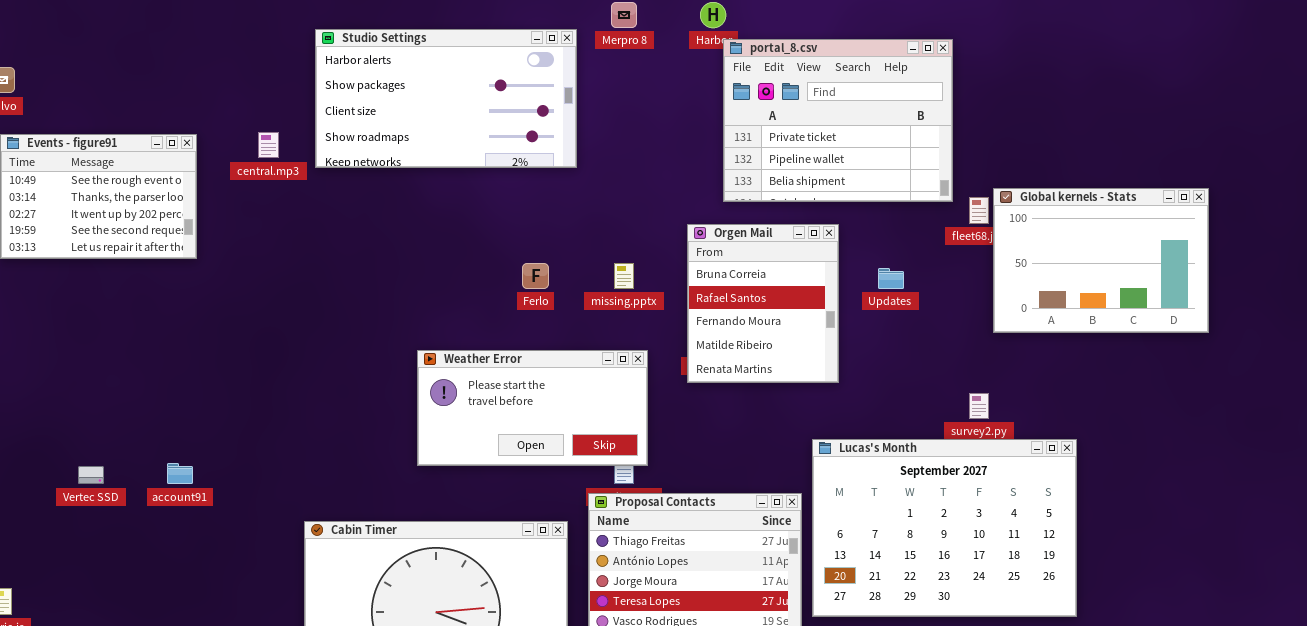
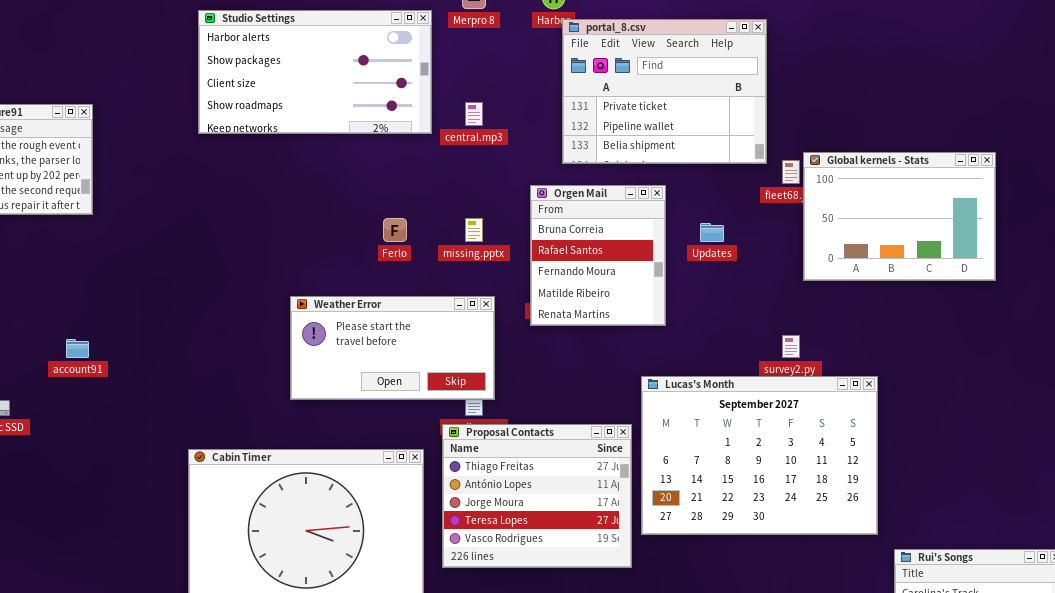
central.mp3: [258,132,279,158] -> [465,102,483,126], moved
account91: [167,463,193,484] -> [66,339,89,358], moved

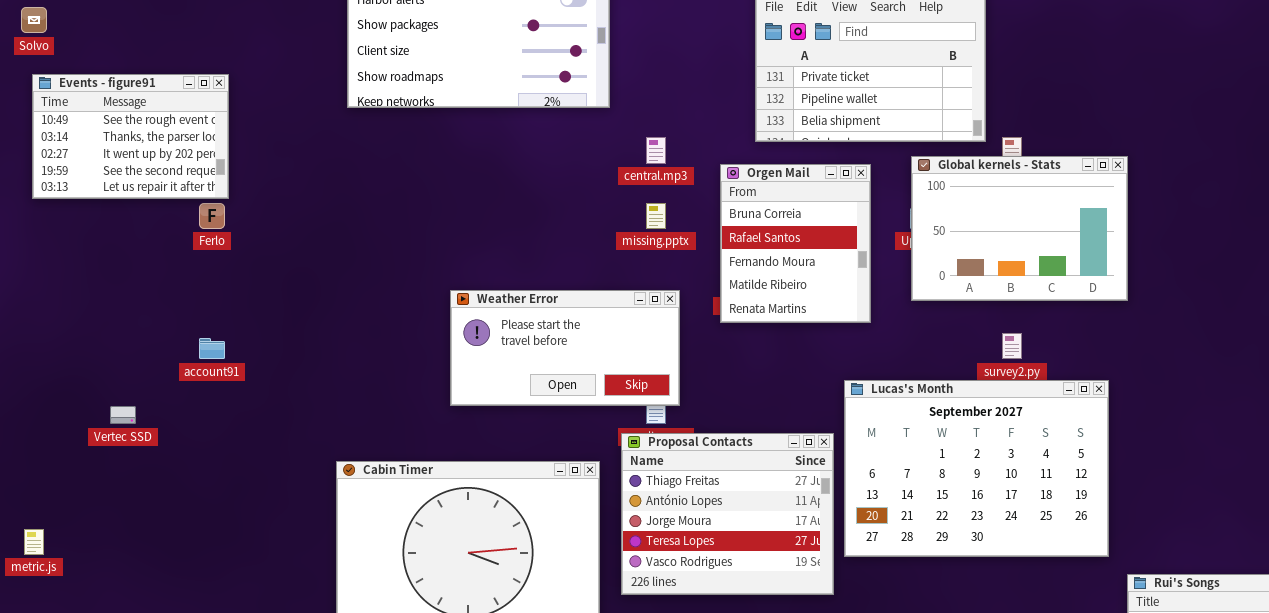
central.mp3: [465,102,483,126] -> [646,137,666,164], moved
Global kernels - Stats: [803,152,996,281] -> [911,156,1128,301], moved
Ferlo: [383,218,407,242] -> [199,203,225,229], moved

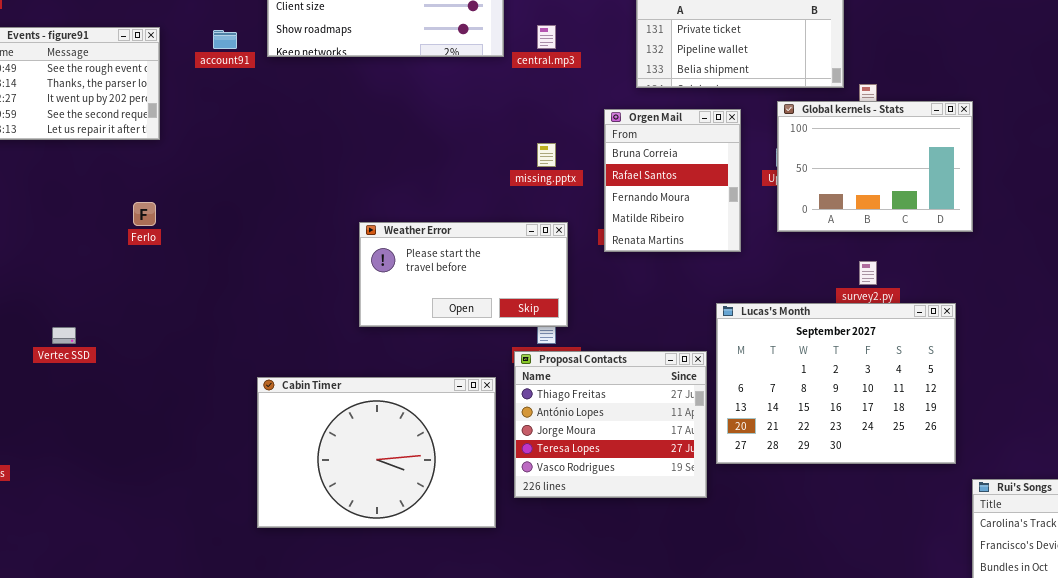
central.mp3: [646,137,666,164] -> [537,25,556,49], moved
Ferlo: [199,203,225,229] -> [133,202,156,226], moved
account91: [199,338,225,359] -> [213,30,237,49], moved

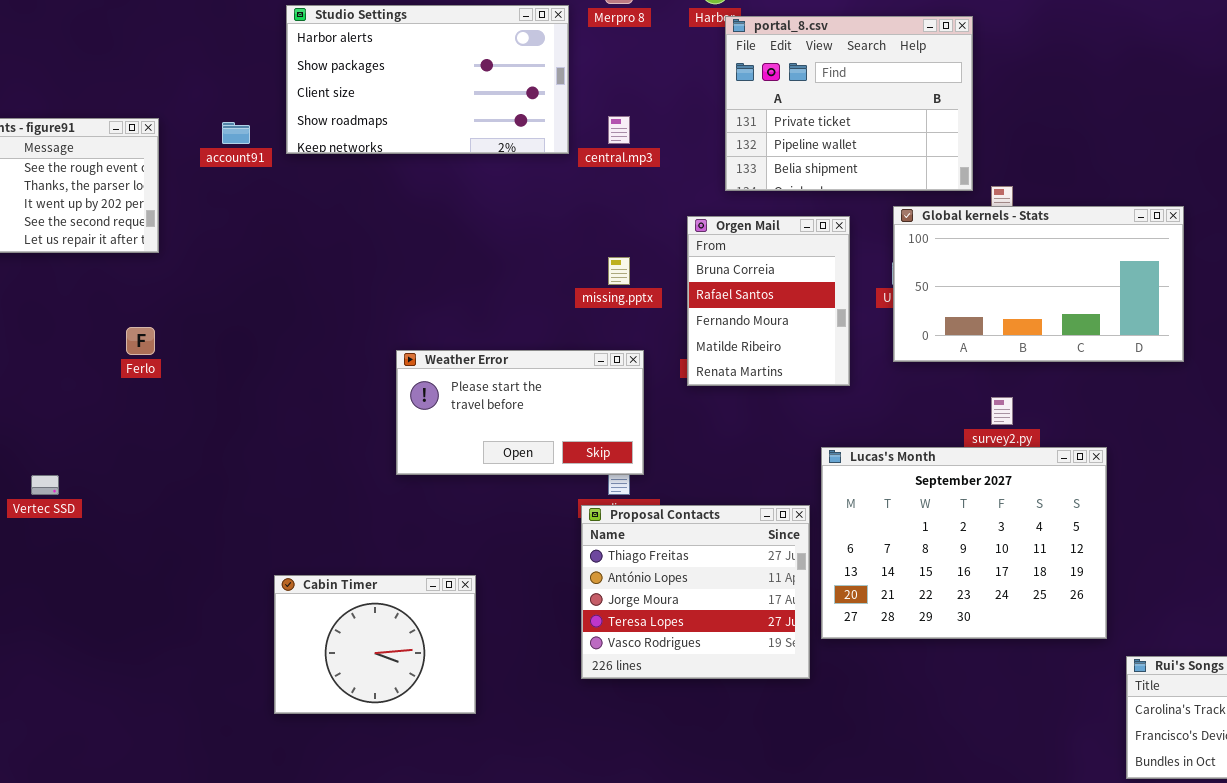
Global kernels - Stats: [777,101,973,232] -> [893,206,1184,362], resized
Cabin Timer: [257,377,496,528] -> [274,575,476,714], resized

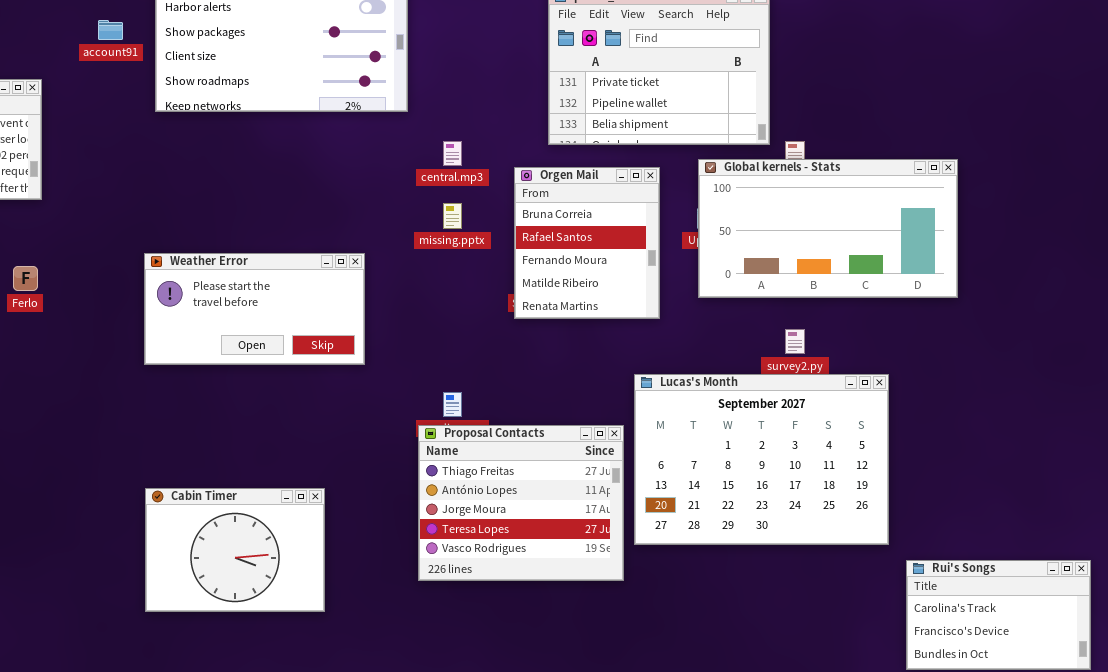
central.mp3: [608,116,630,144] -> [443,141,462,166], moved
account91: [222,122,250,144] -> [98,20,123,40], moved
Weather Error: [396,350,644,475] -> [144,253,365,365], moved

